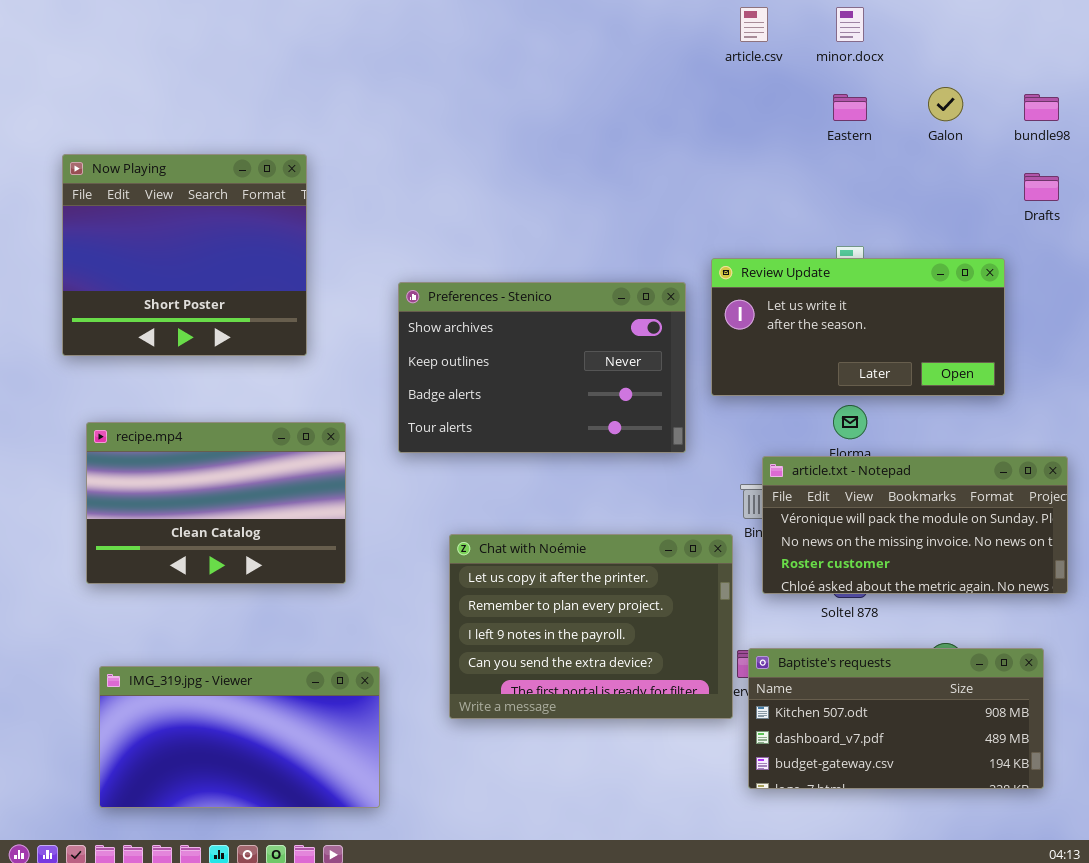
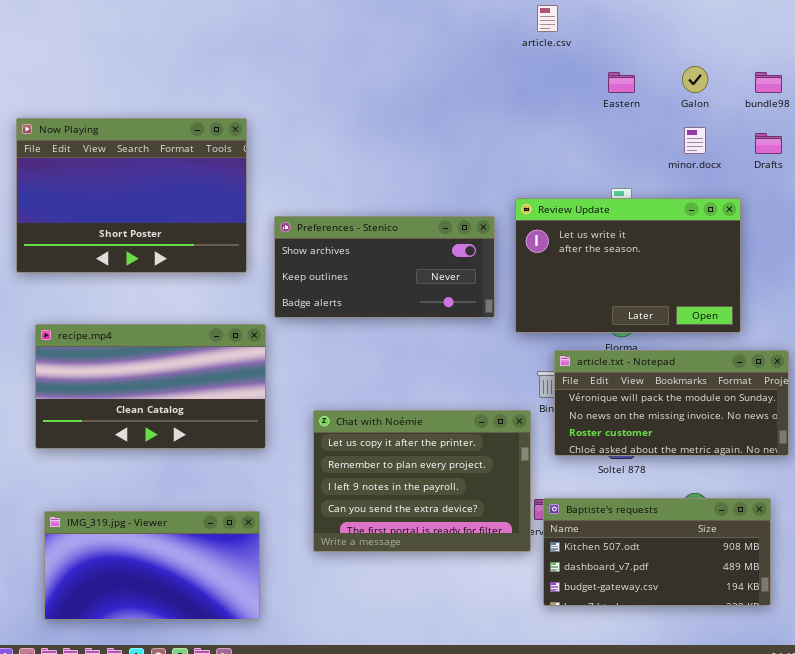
minor.docx: [836,7,864,42] -> [684,127,706,154], moved
Now Playing: [62,154,307,356] -> [16,118,247,273], resized
Review Update: [711,258,1005,396] -> [515,198,741,333], resized
Preferences - Stenico: [398,282,686,453] -> [274,216,495,318], resized
recipe.mp4: [86,422,346,584] -> [35,324,266,449], resized

